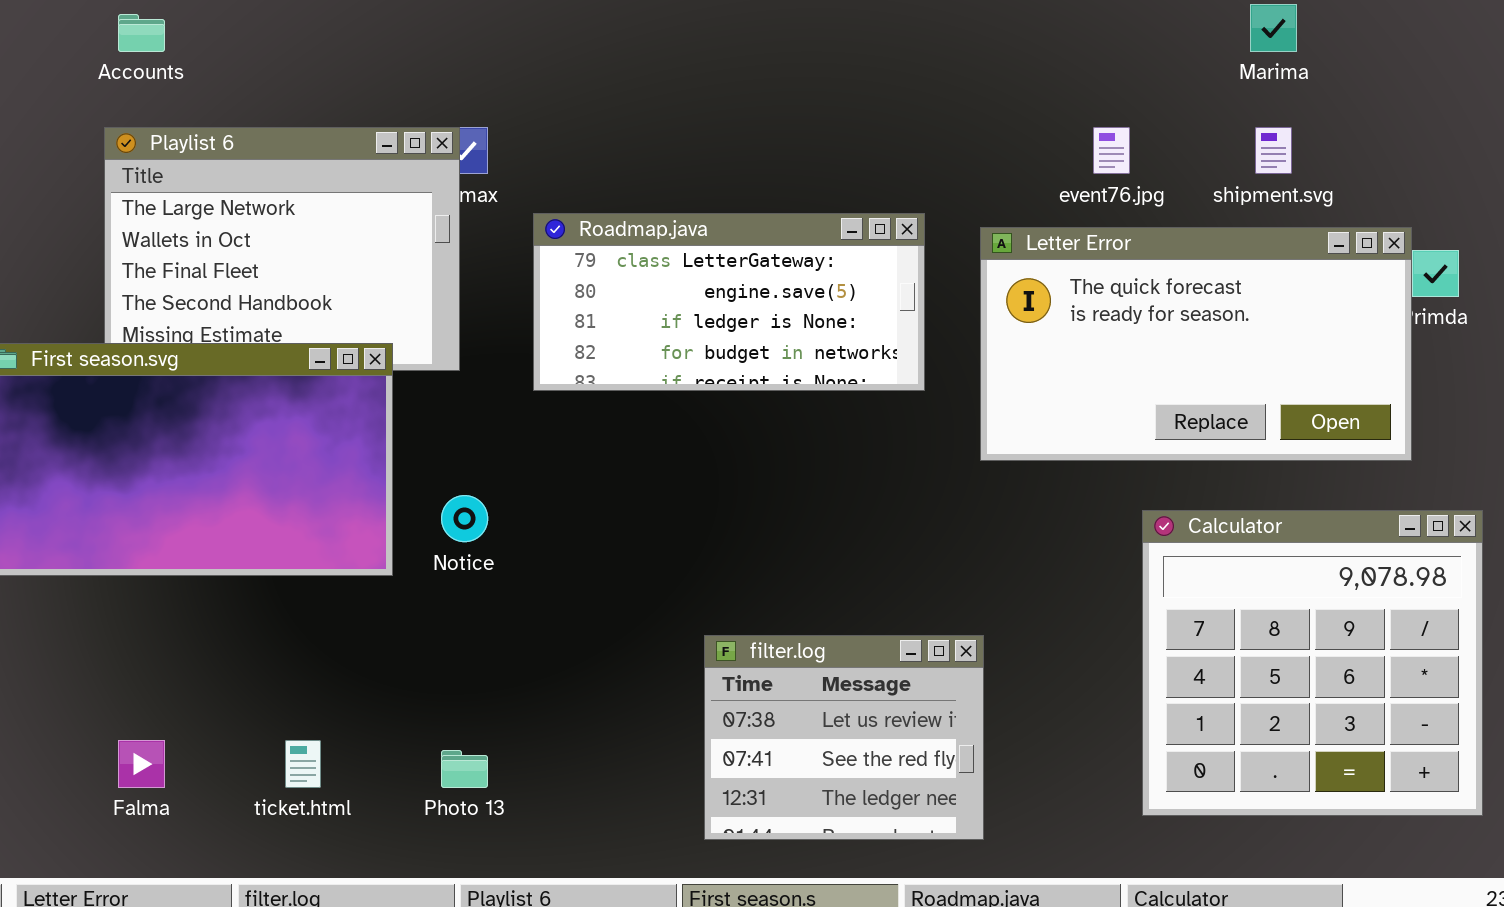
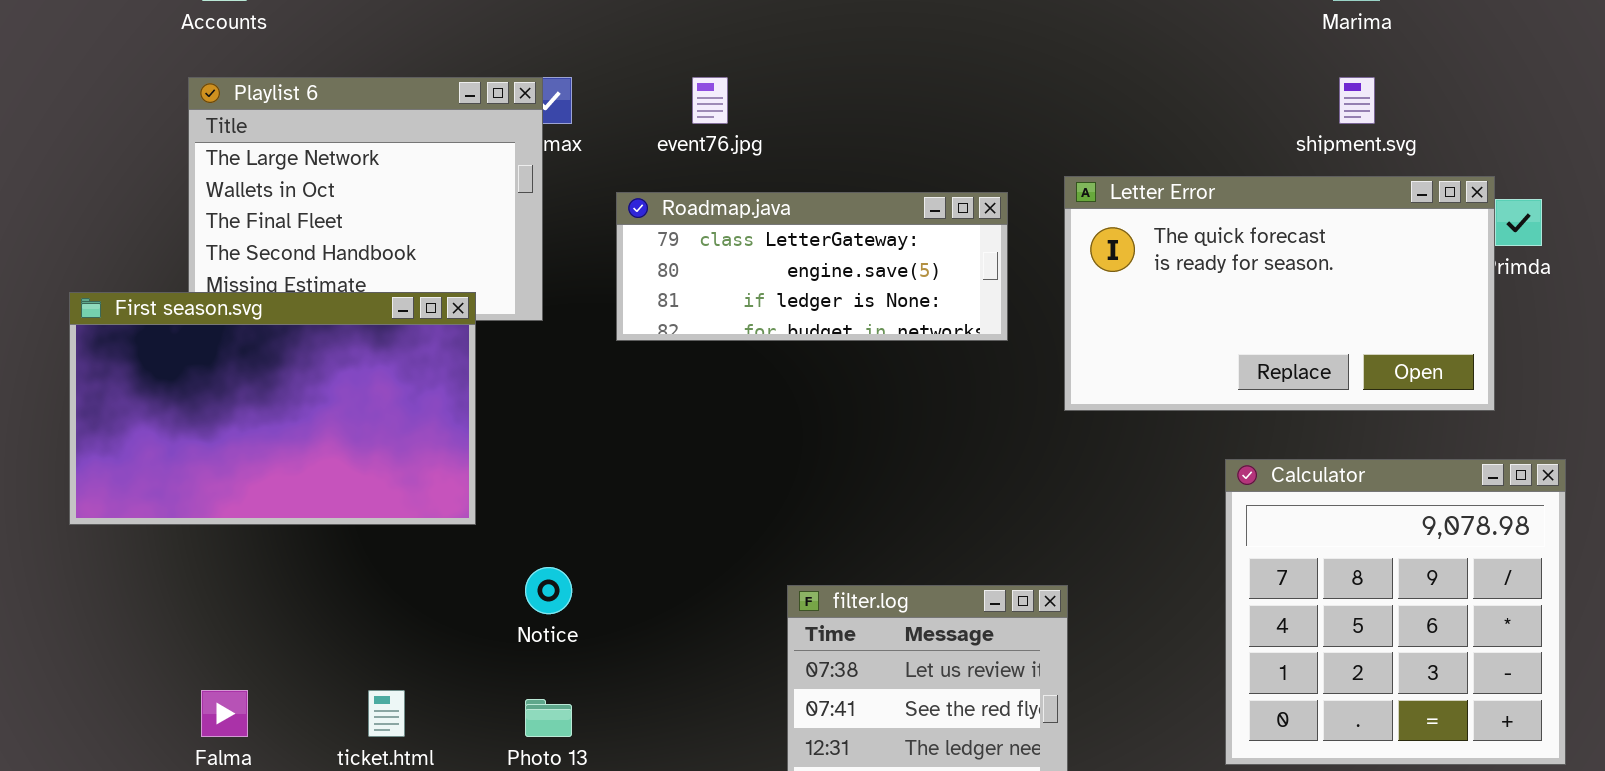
event76.jpg: [1093,127,1130,174] -> [692,77,728,124], moved
Roadmap.java: [533,213,925,391] -> [616,192,1008,341], resized
Notice: [441,495,488,542] -> [525,567,572,614], moved

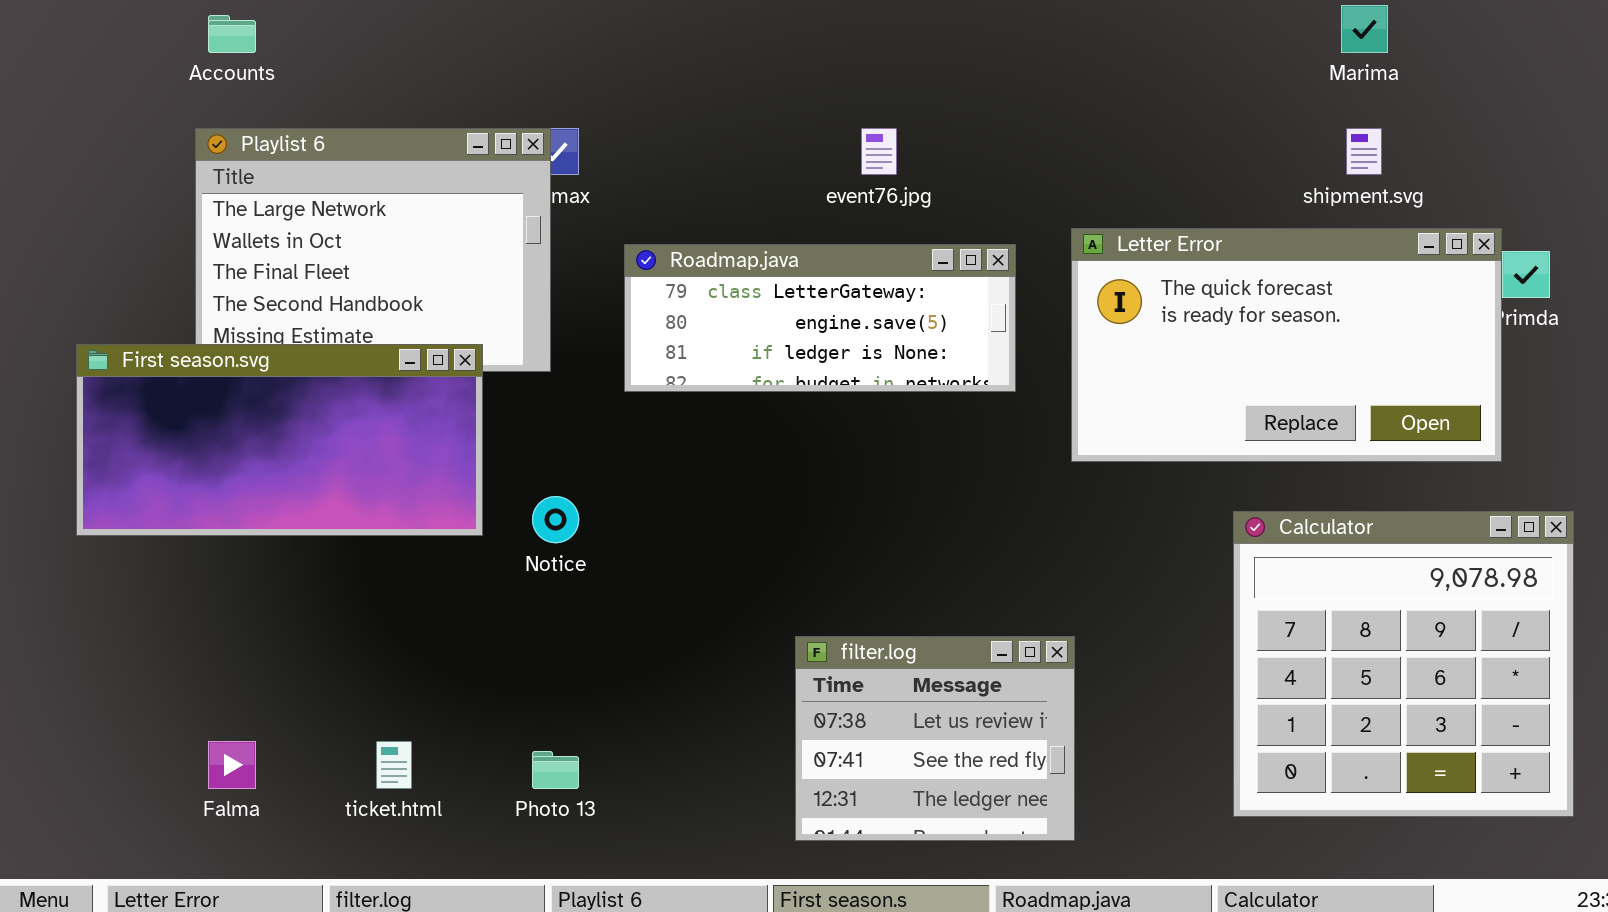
event76.jpg: [692,77,728,124] -> [861,128,897,175], moved
First season.svg: [69,292,476,525] -> [76,344,483,536], resized
Notice: [525,567,572,614] -> [532,496,579,543], moved

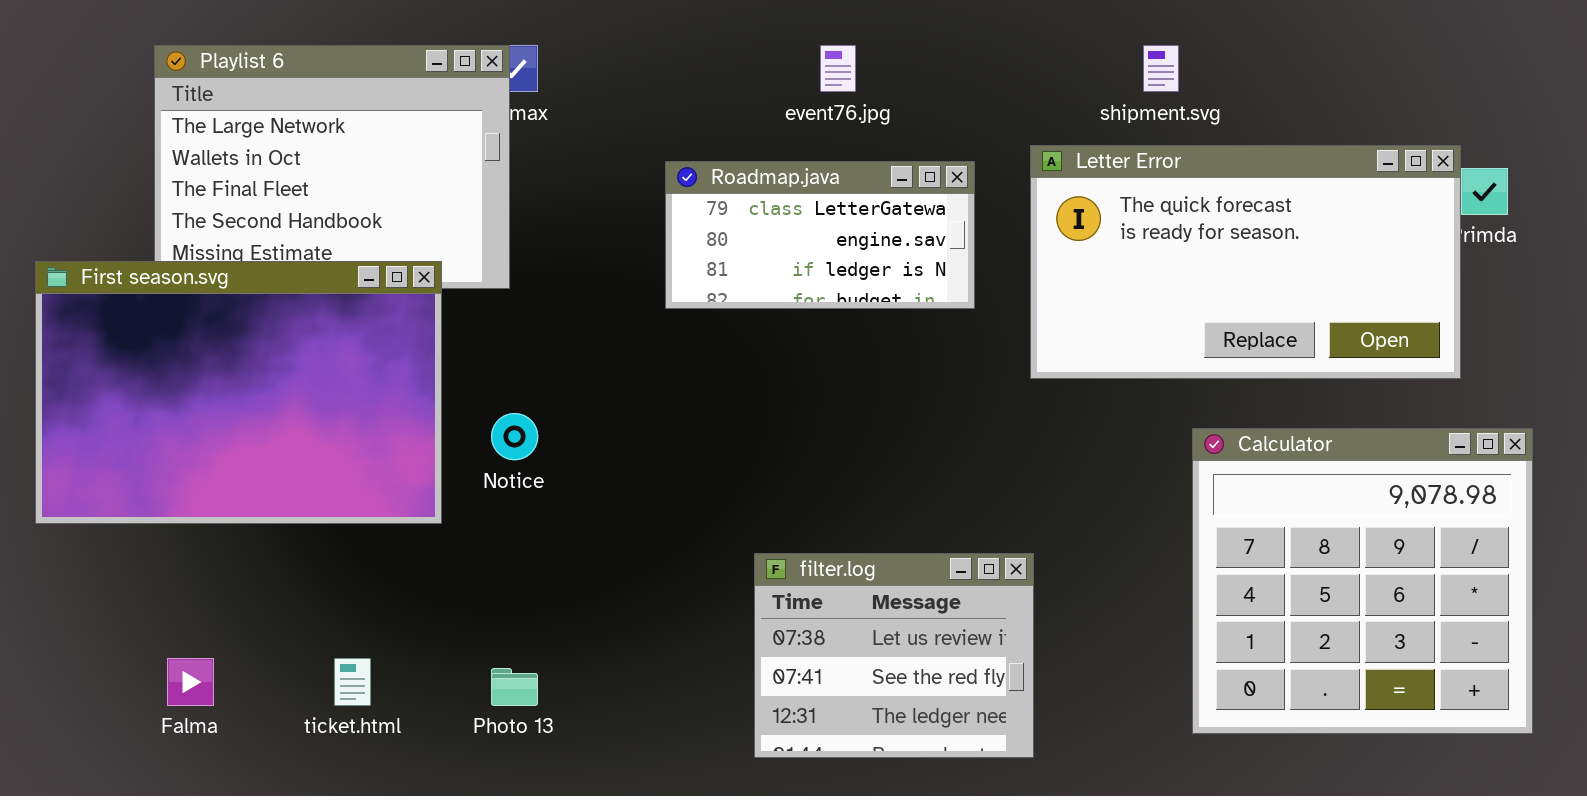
shipment.svg: [1346,128,1382,175] -> [1143,45,1179,92], moved
Roadmap.java: [624,244,1016,392] -> [665,161,975,309], resized
First season.svg: [76,344,483,536] -> [35,261,442,524], resized

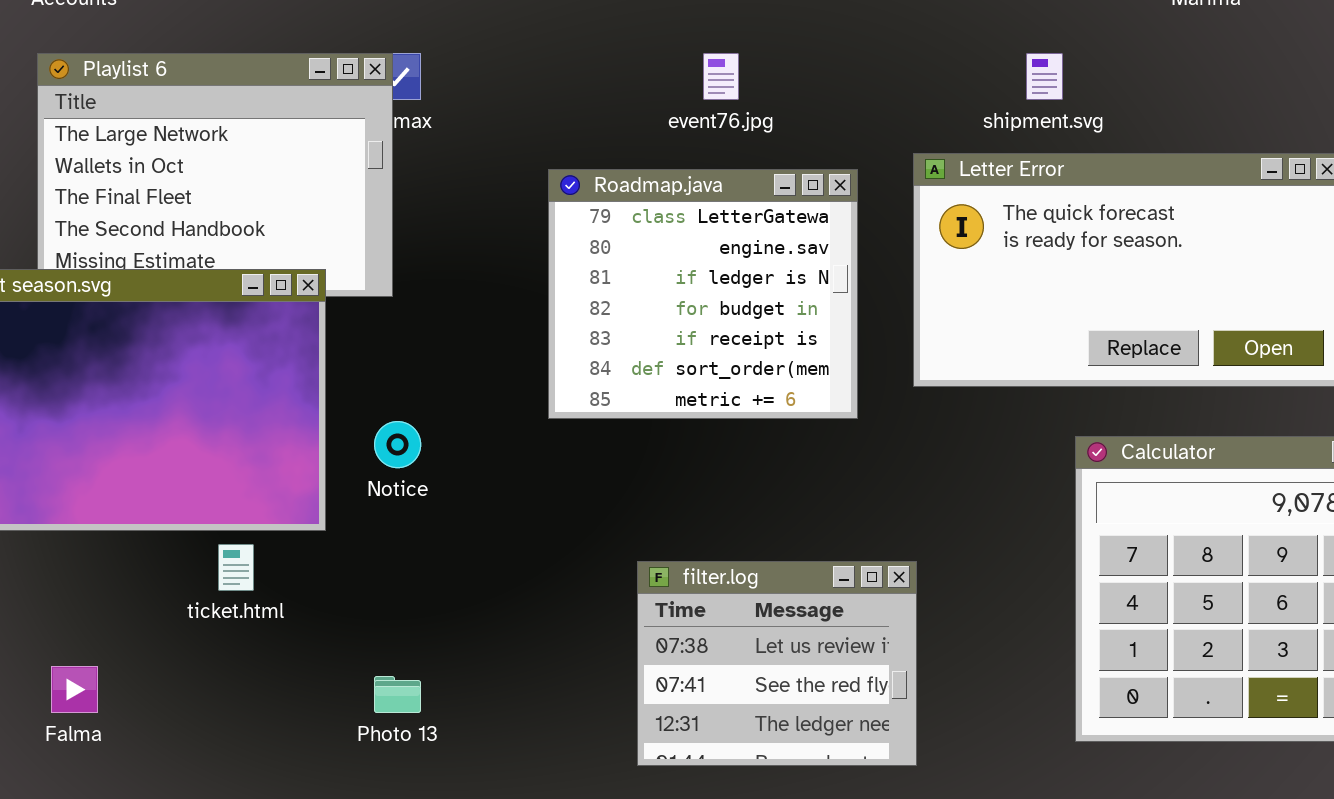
Roadmap.java: [665,161,975,309] -> [548,169,858,419], resized
ticket.html: [334,658,371,706] -> [218,544,254,591], moved

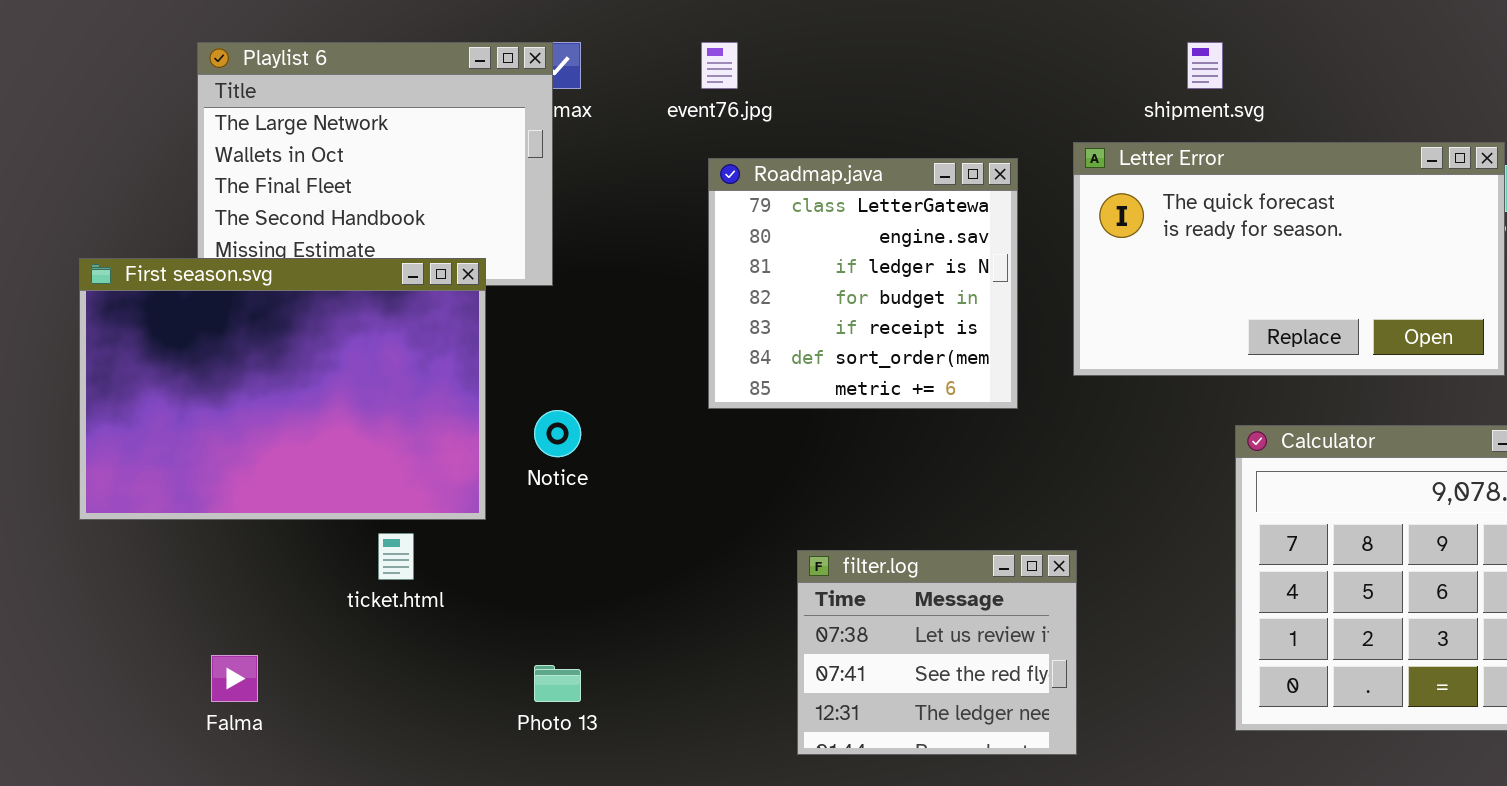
event76.jpg: [703,53,739,100] -> [701,42,738,89], moved

